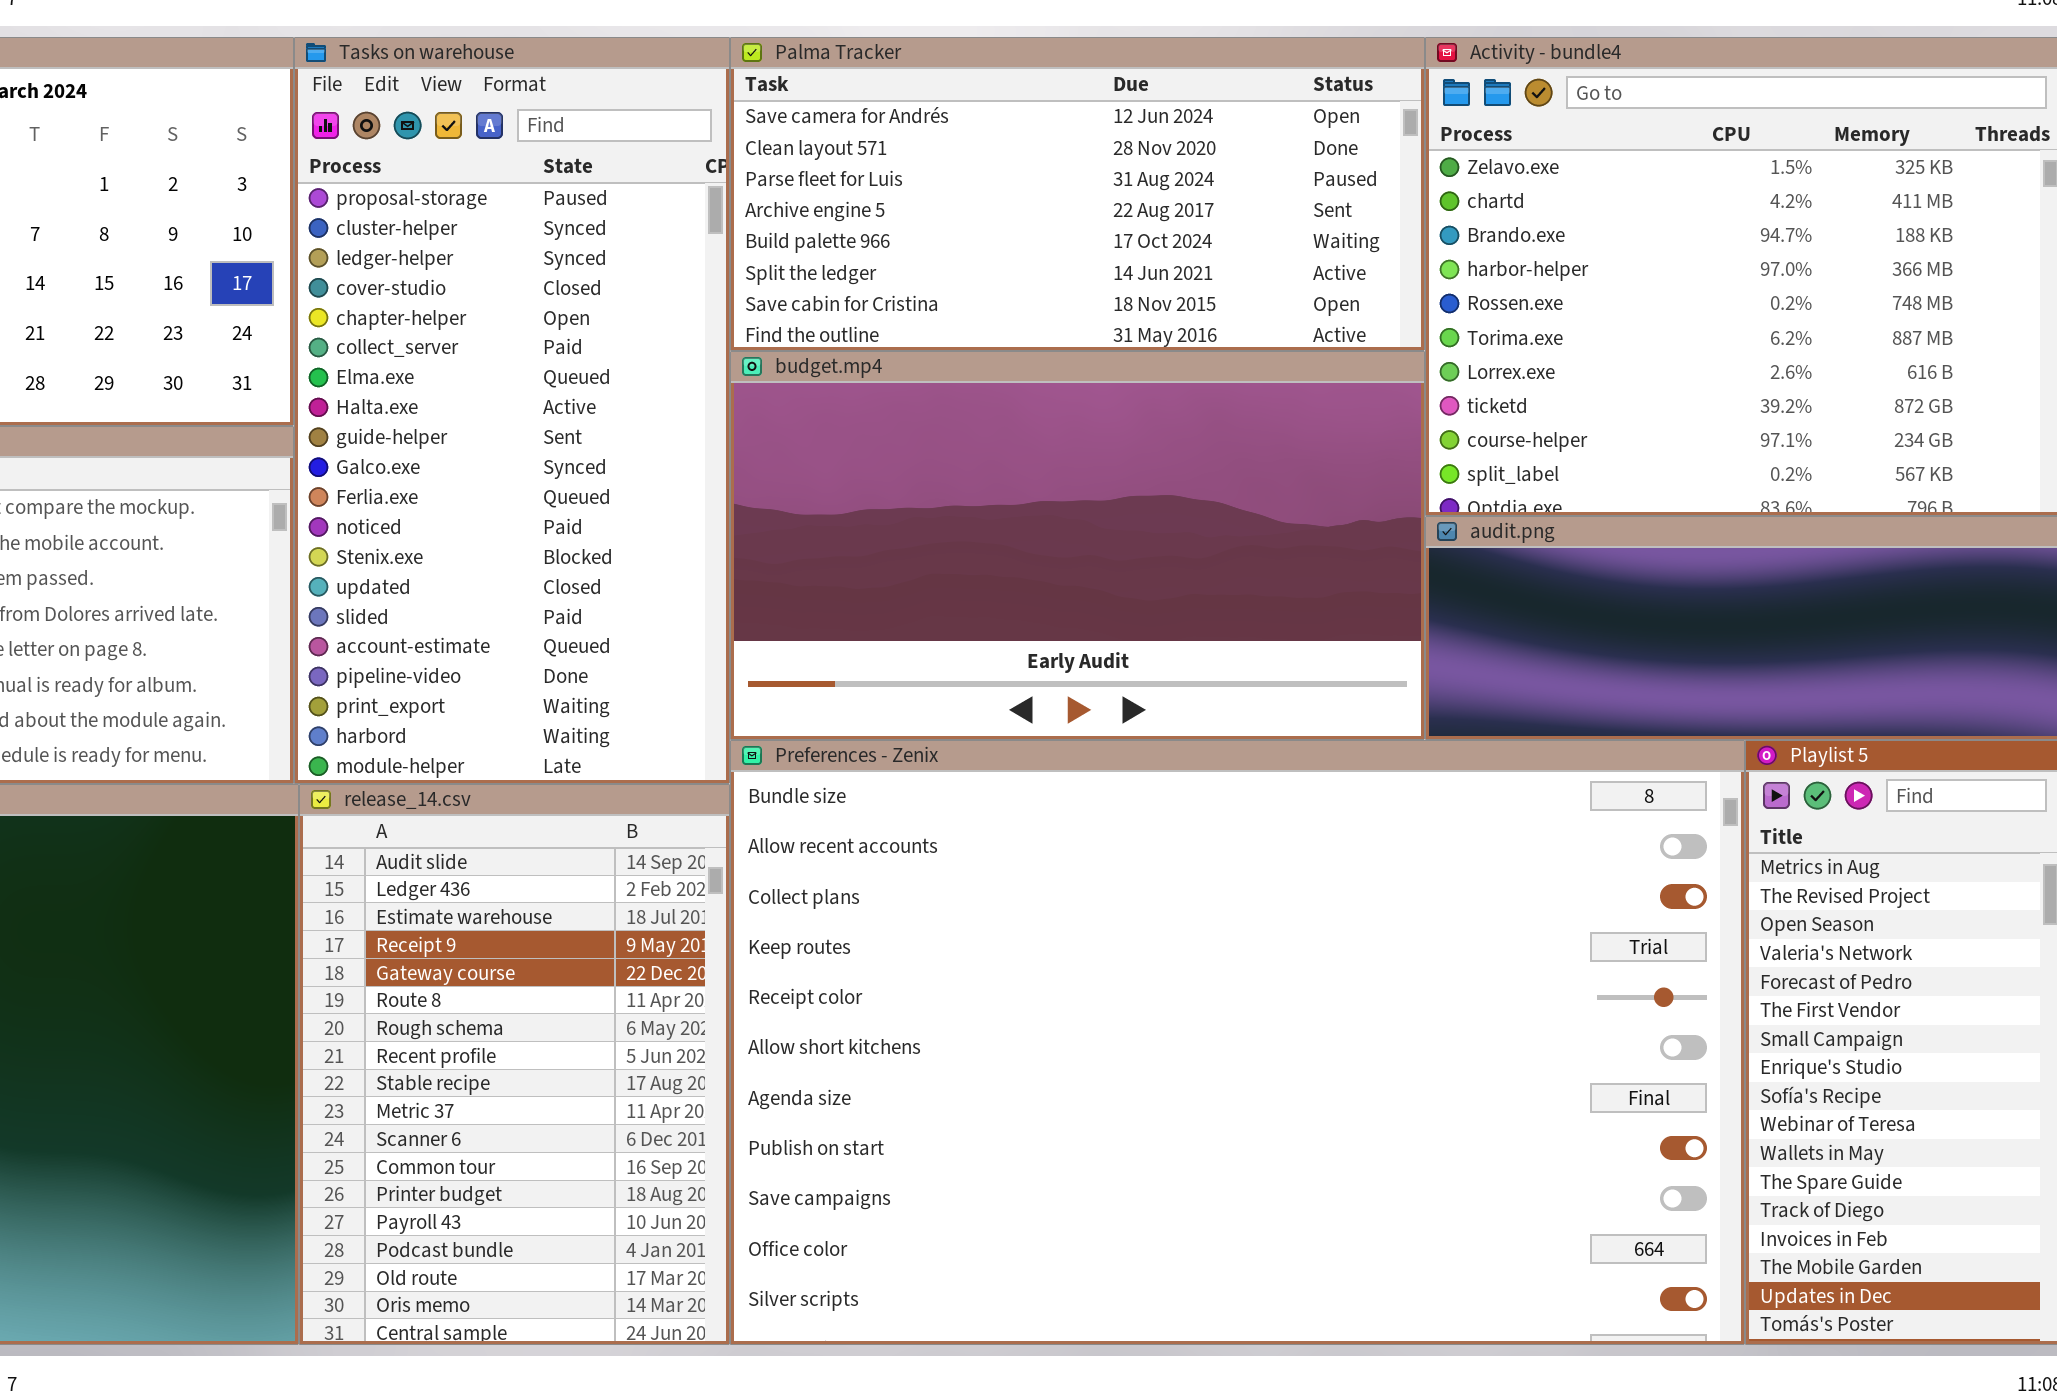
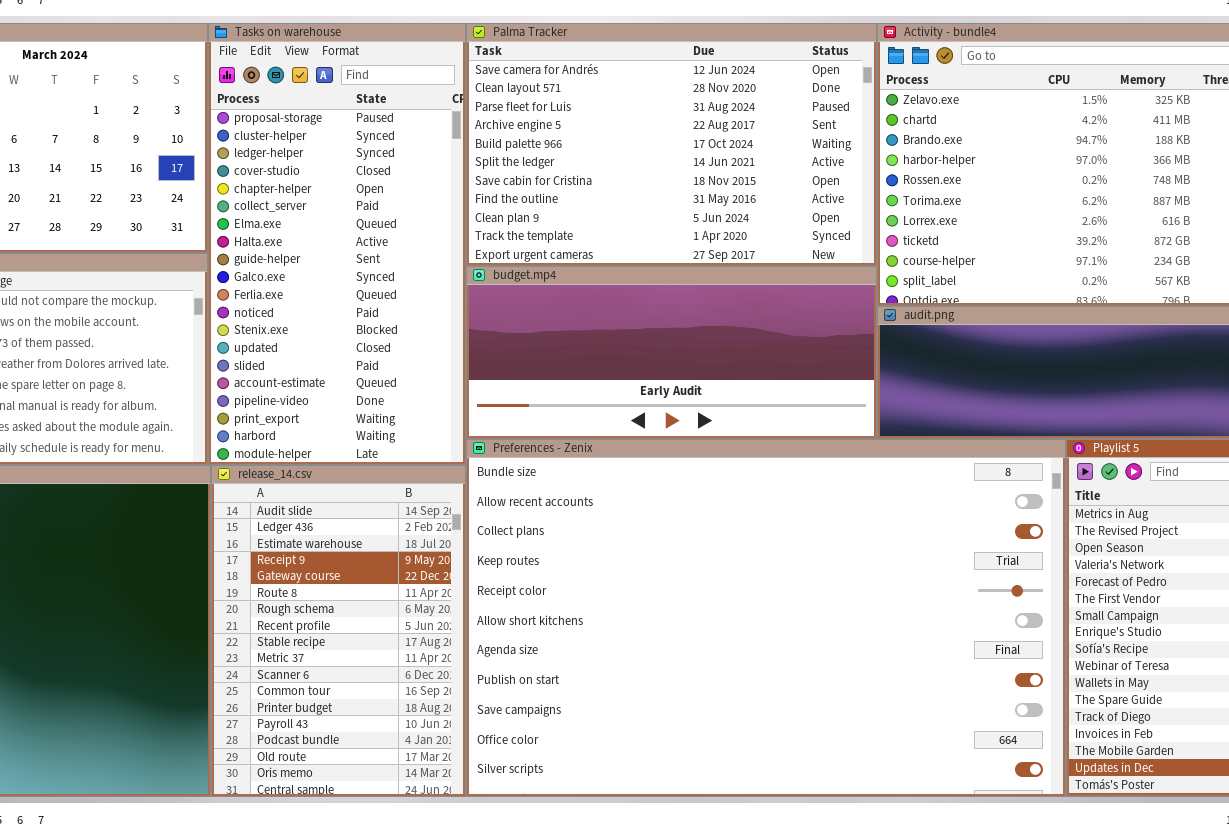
Palma Tracker: [730,37,1425,351] -> [466,23,877,266], resized
budget.mp4: [730,351,1425,740] -> [466,266,877,439], resized

